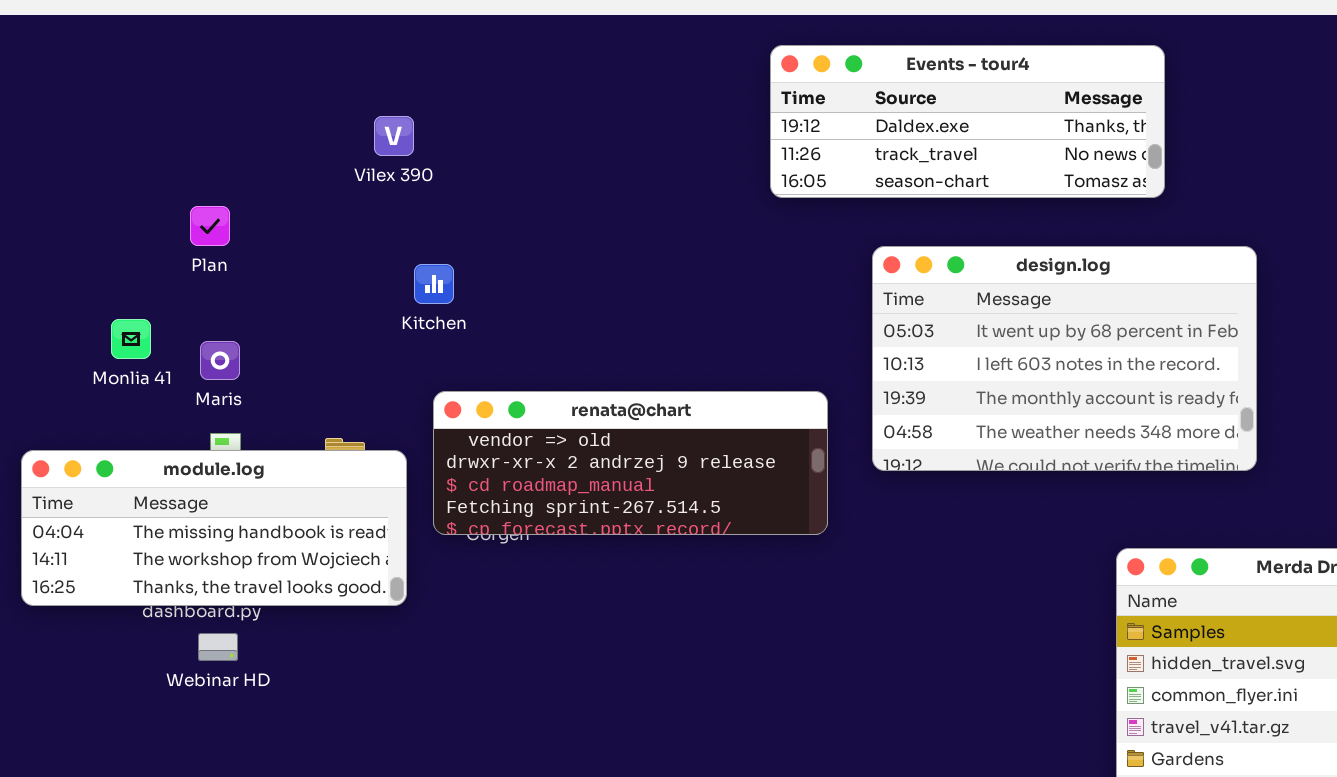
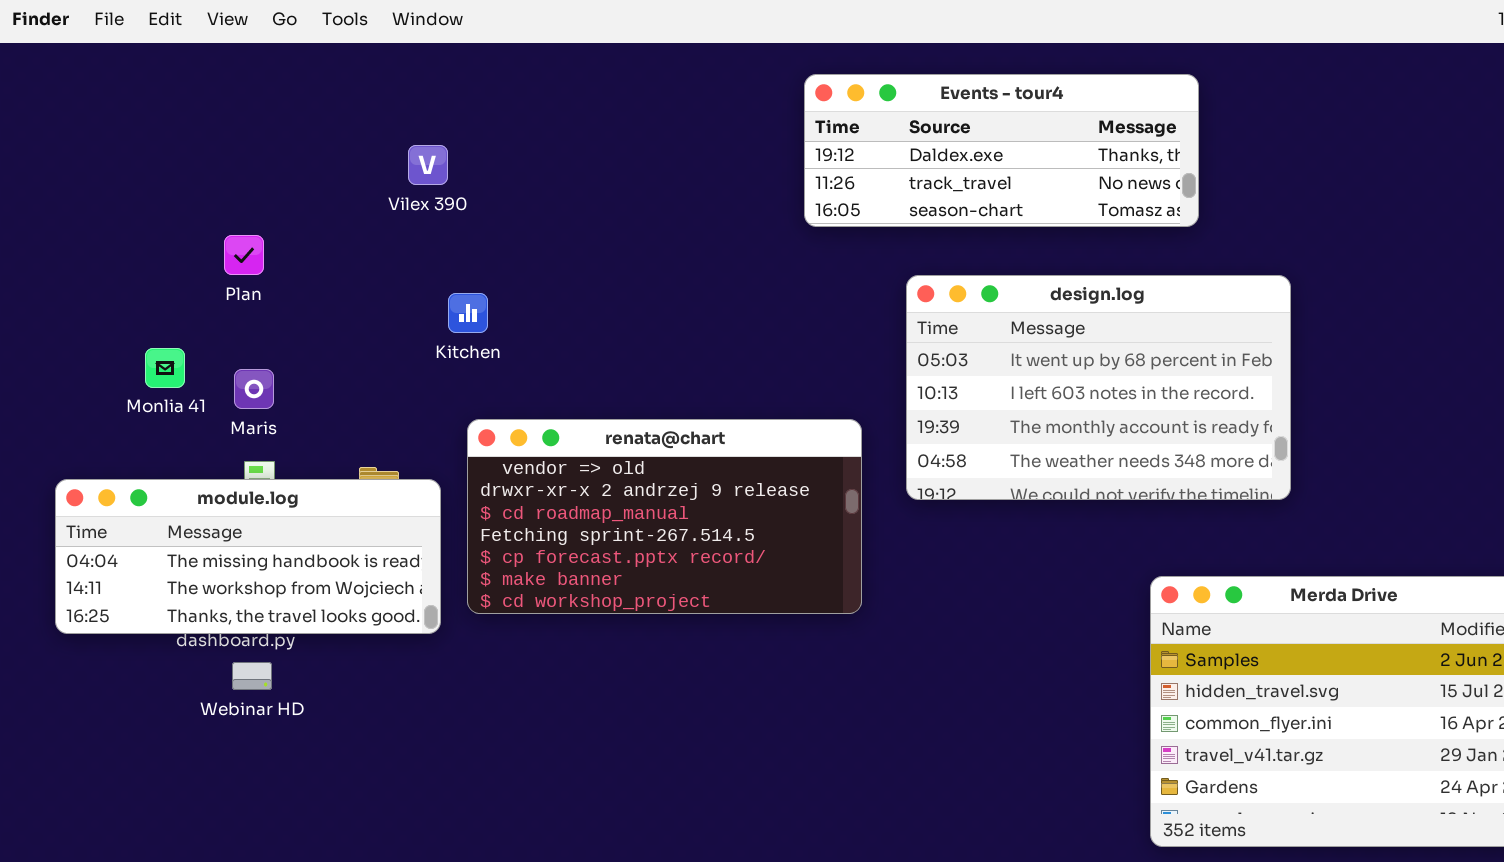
renata@chart: [433,391,828,535] -> [467,419,862,614], resized

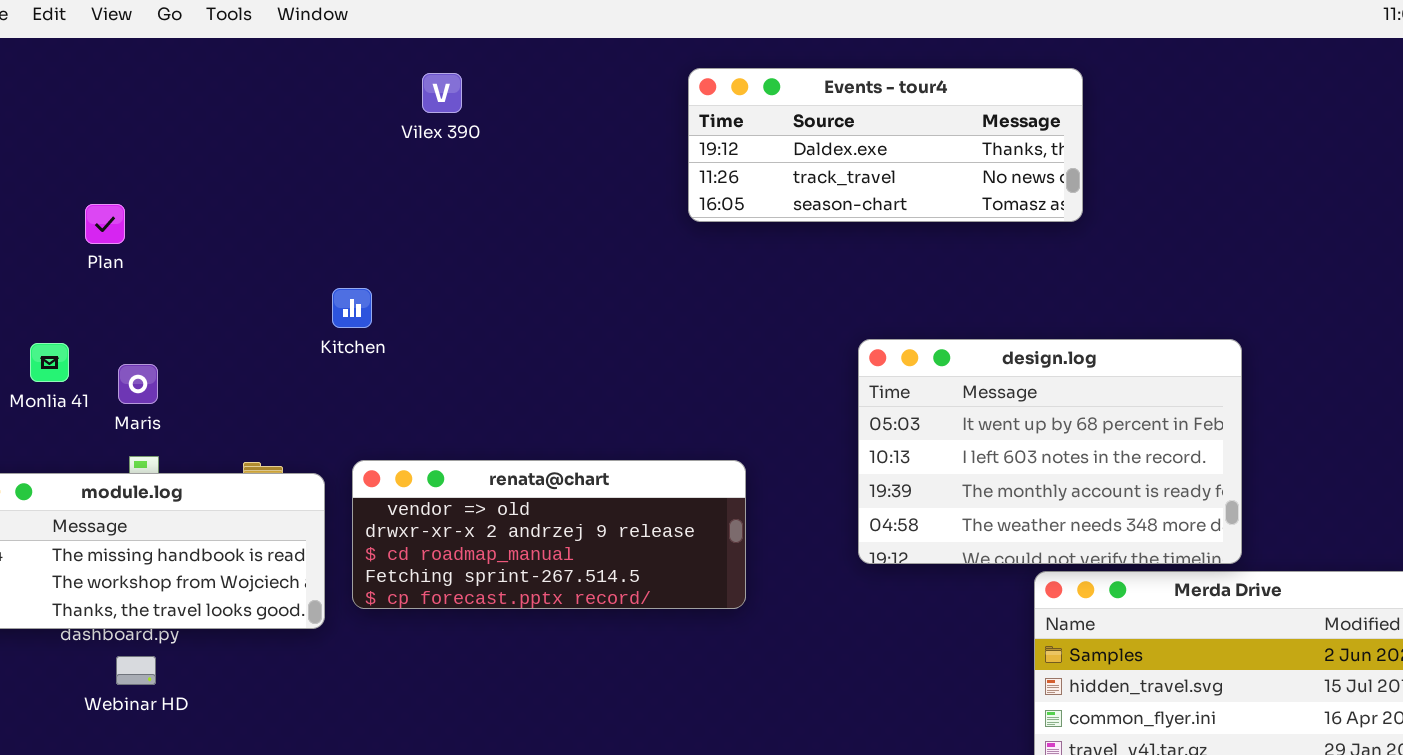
Vilex 390: [408,145,448,185] -> [422,73,462,113], moved
Plan: [224,235,264,275] -> [85,204,125,244], moved
design.log: [906,275,1291,500] -> [858,339,1242,564], moved
renata@chart: [467,419,862,614] -> [352,460,746,609], resized

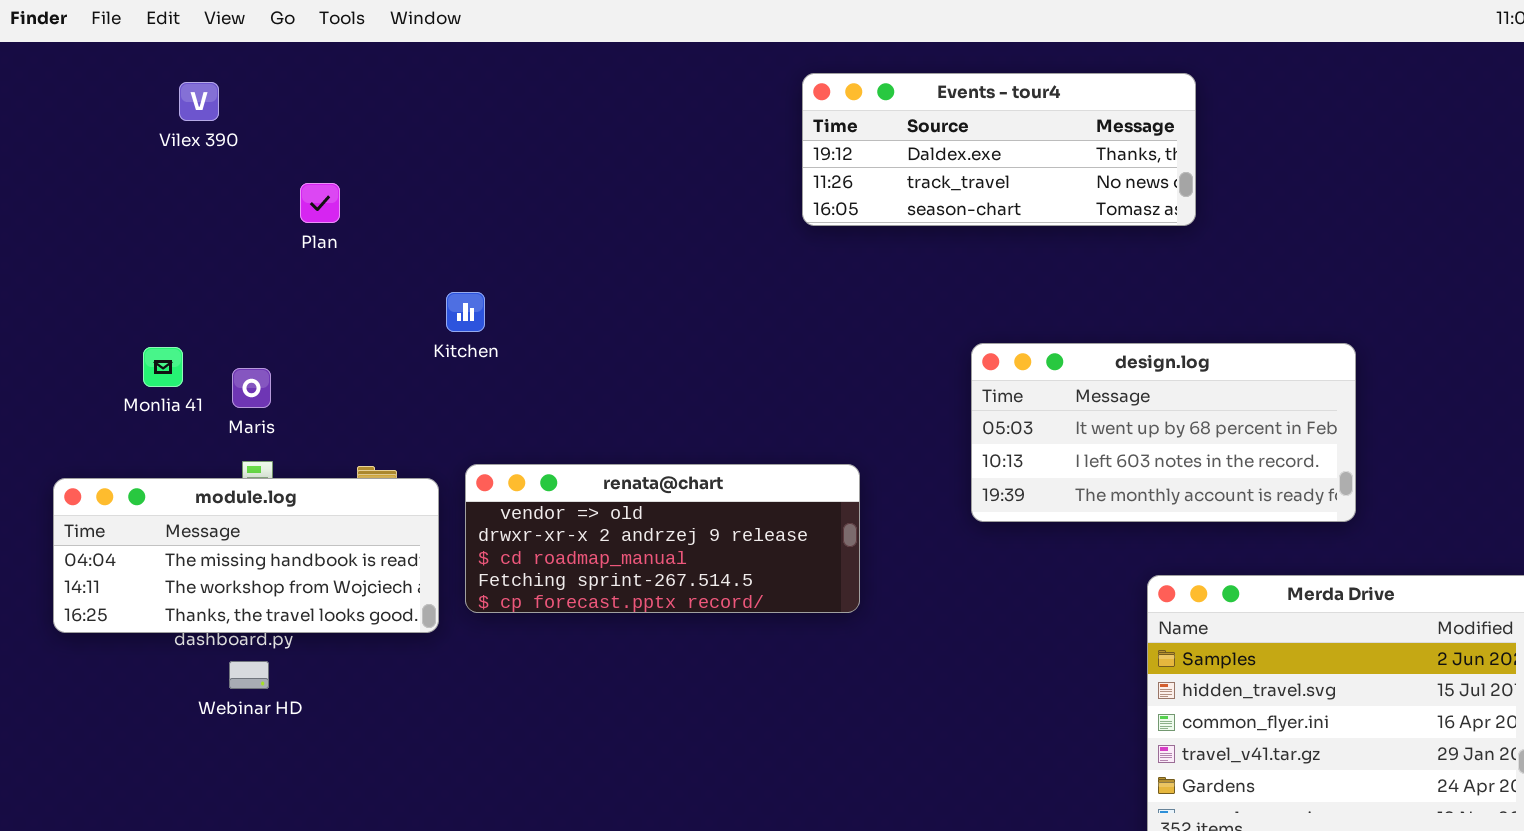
Vilex 390: [422,73,462,113] -> [179,82,219,121], moved
Plan: [85,204,125,244] -> [300,183,340,223], moved
design.log: [858,339,1242,564] -> [971,343,1356,522], resized

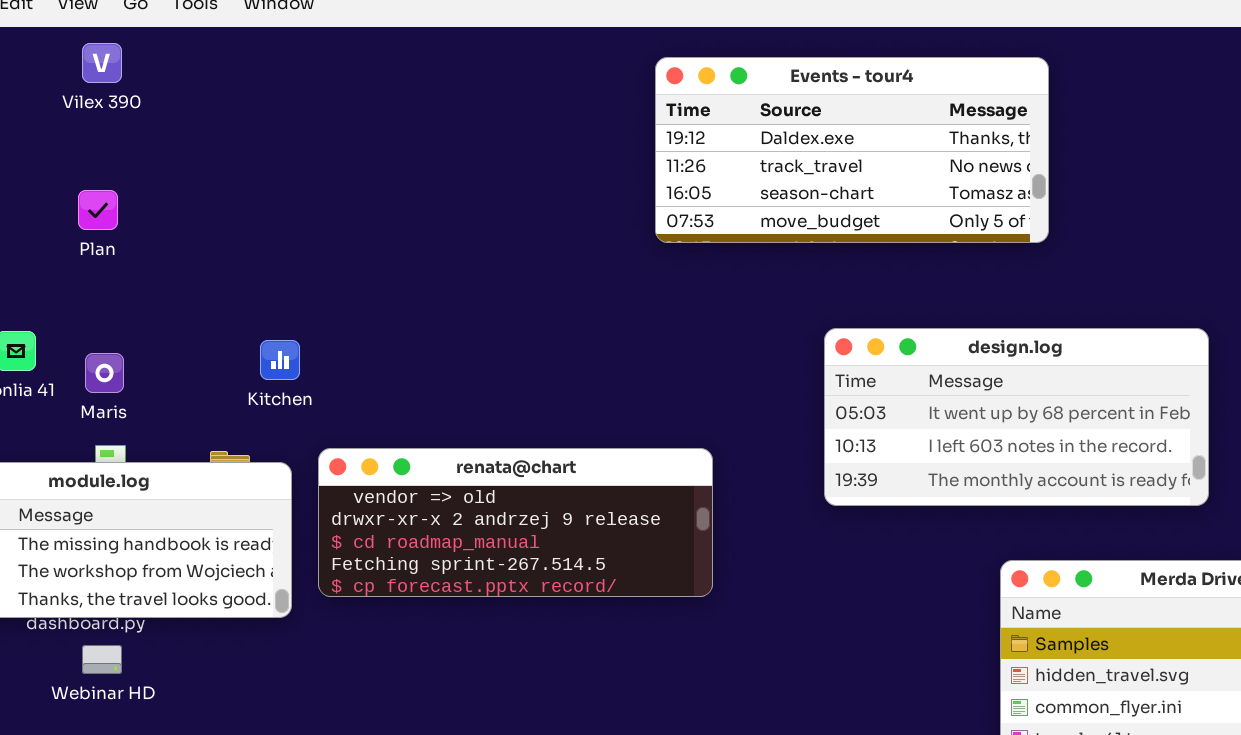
Events - tour4: [802,73,1196,226] -> [655,57,1049,243], resized
Vilex 390: [179,82,219,121] -> [82,43,122,83], moved
Plan: [300,183,340,223] -> [78,190,118,230], moved
Kitchen: [446,292,485,332] -> [260,340,300,380], moved

